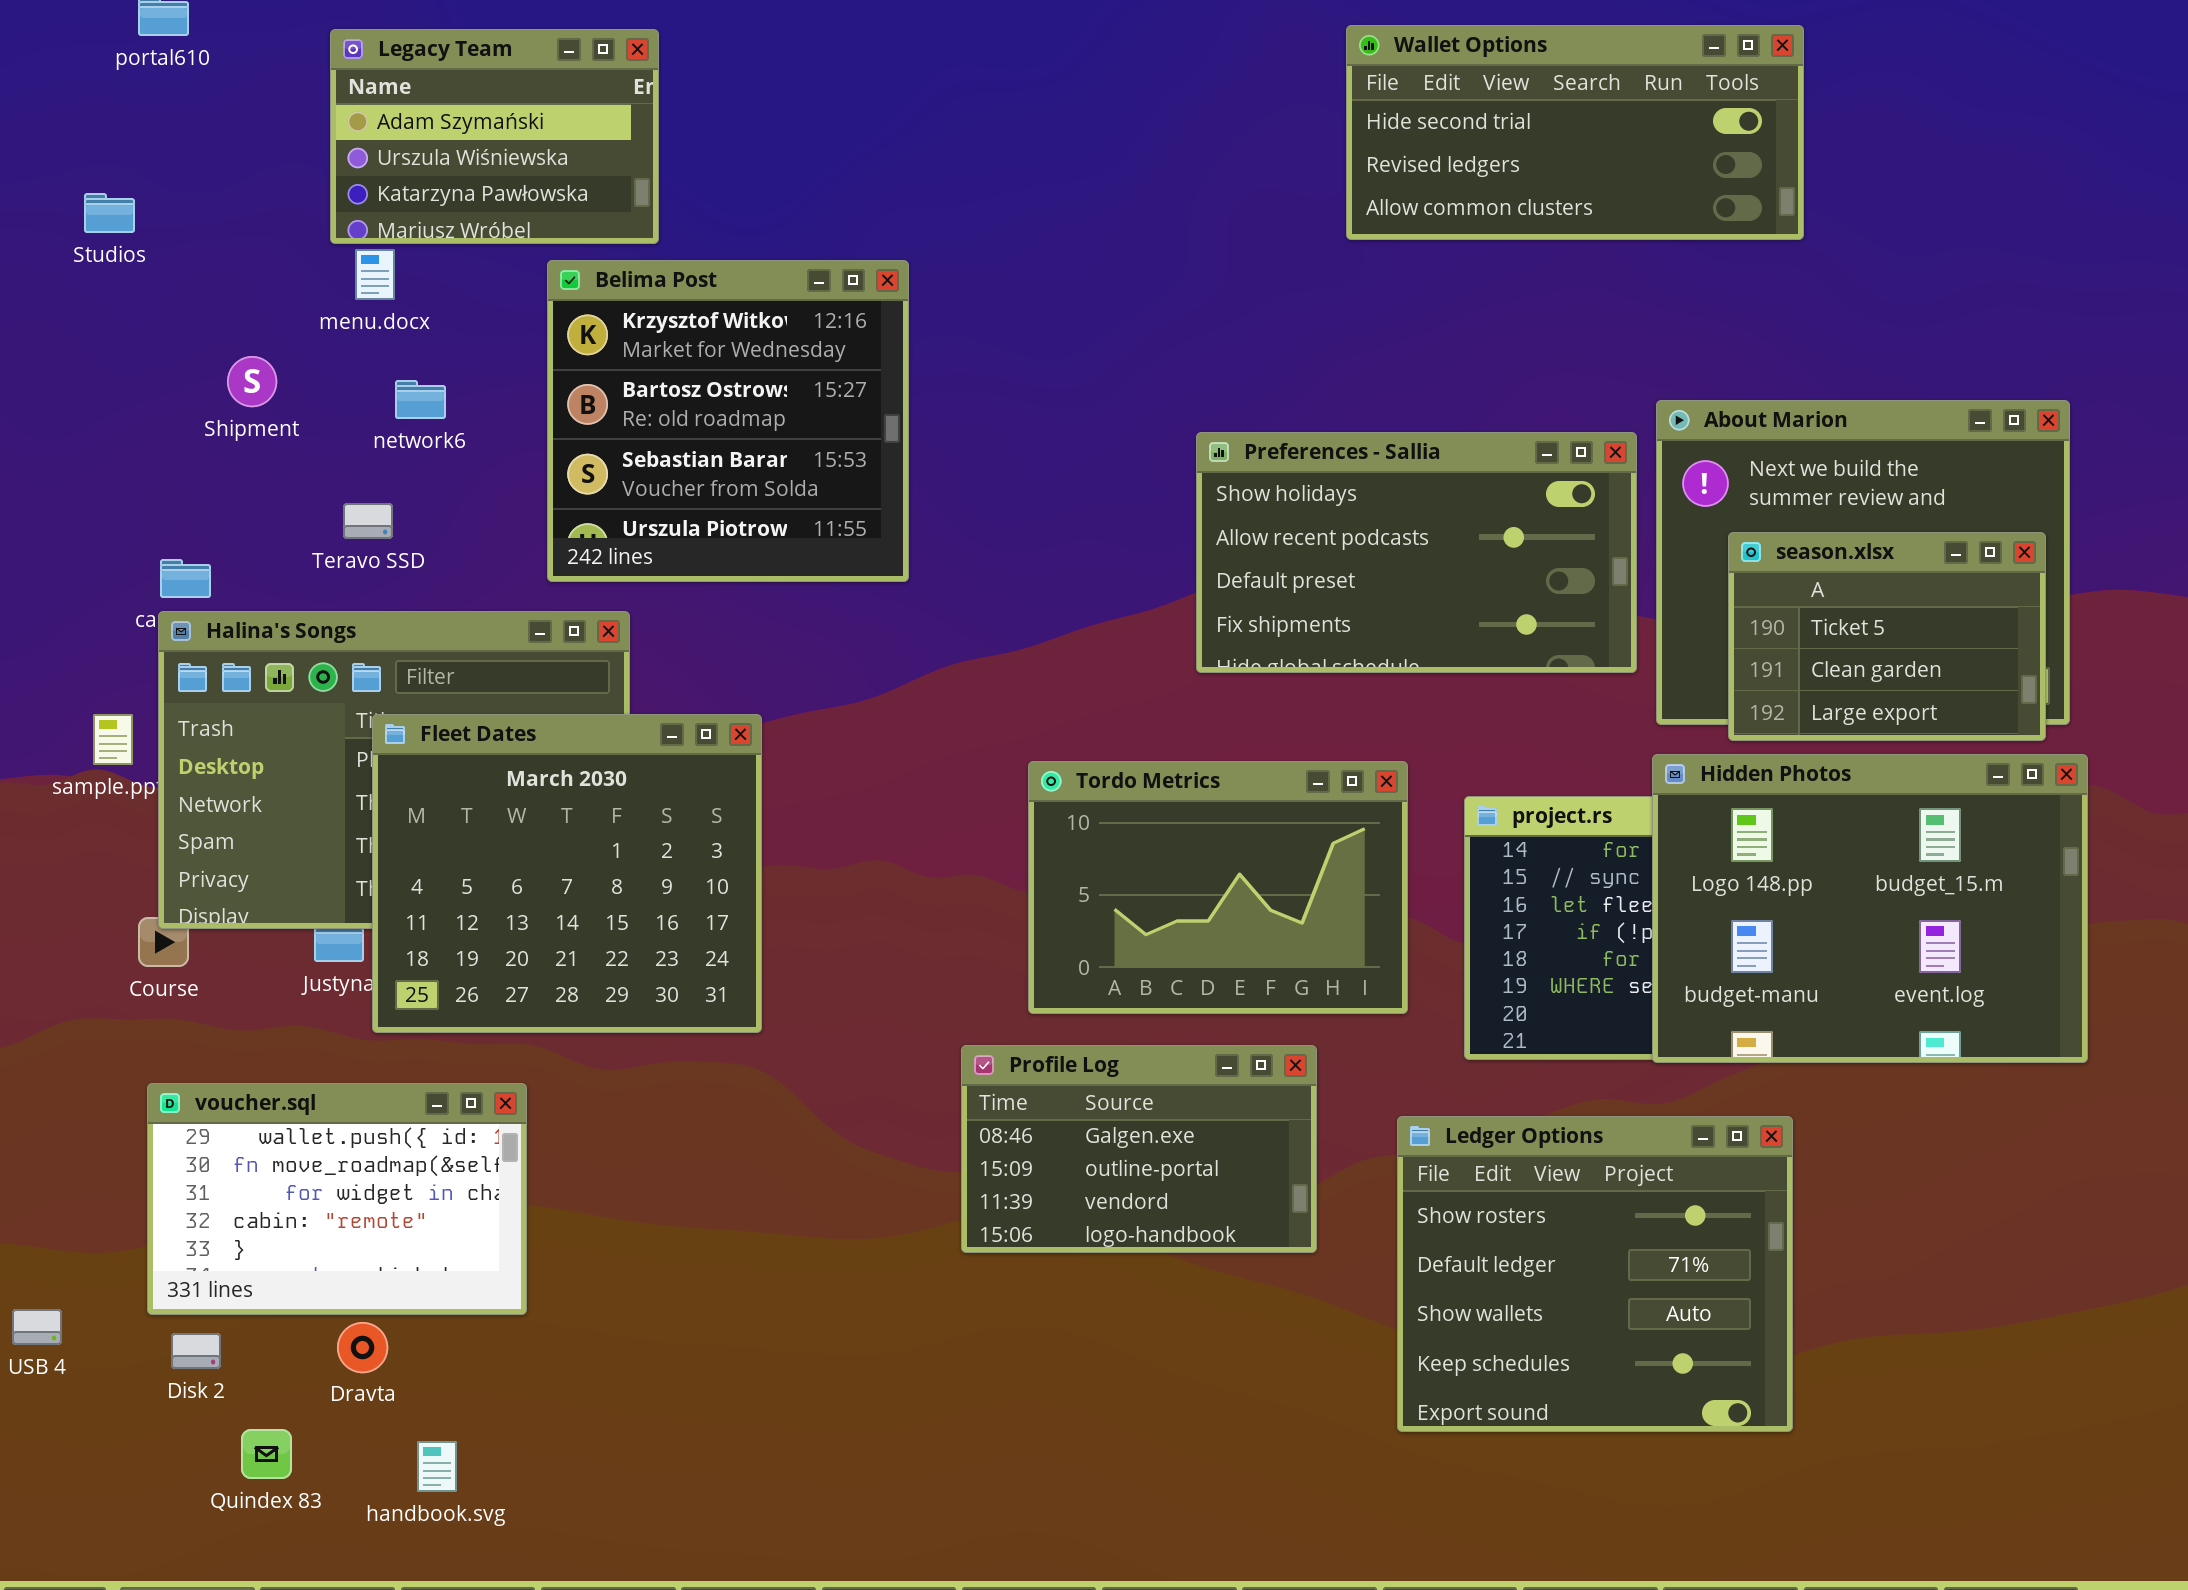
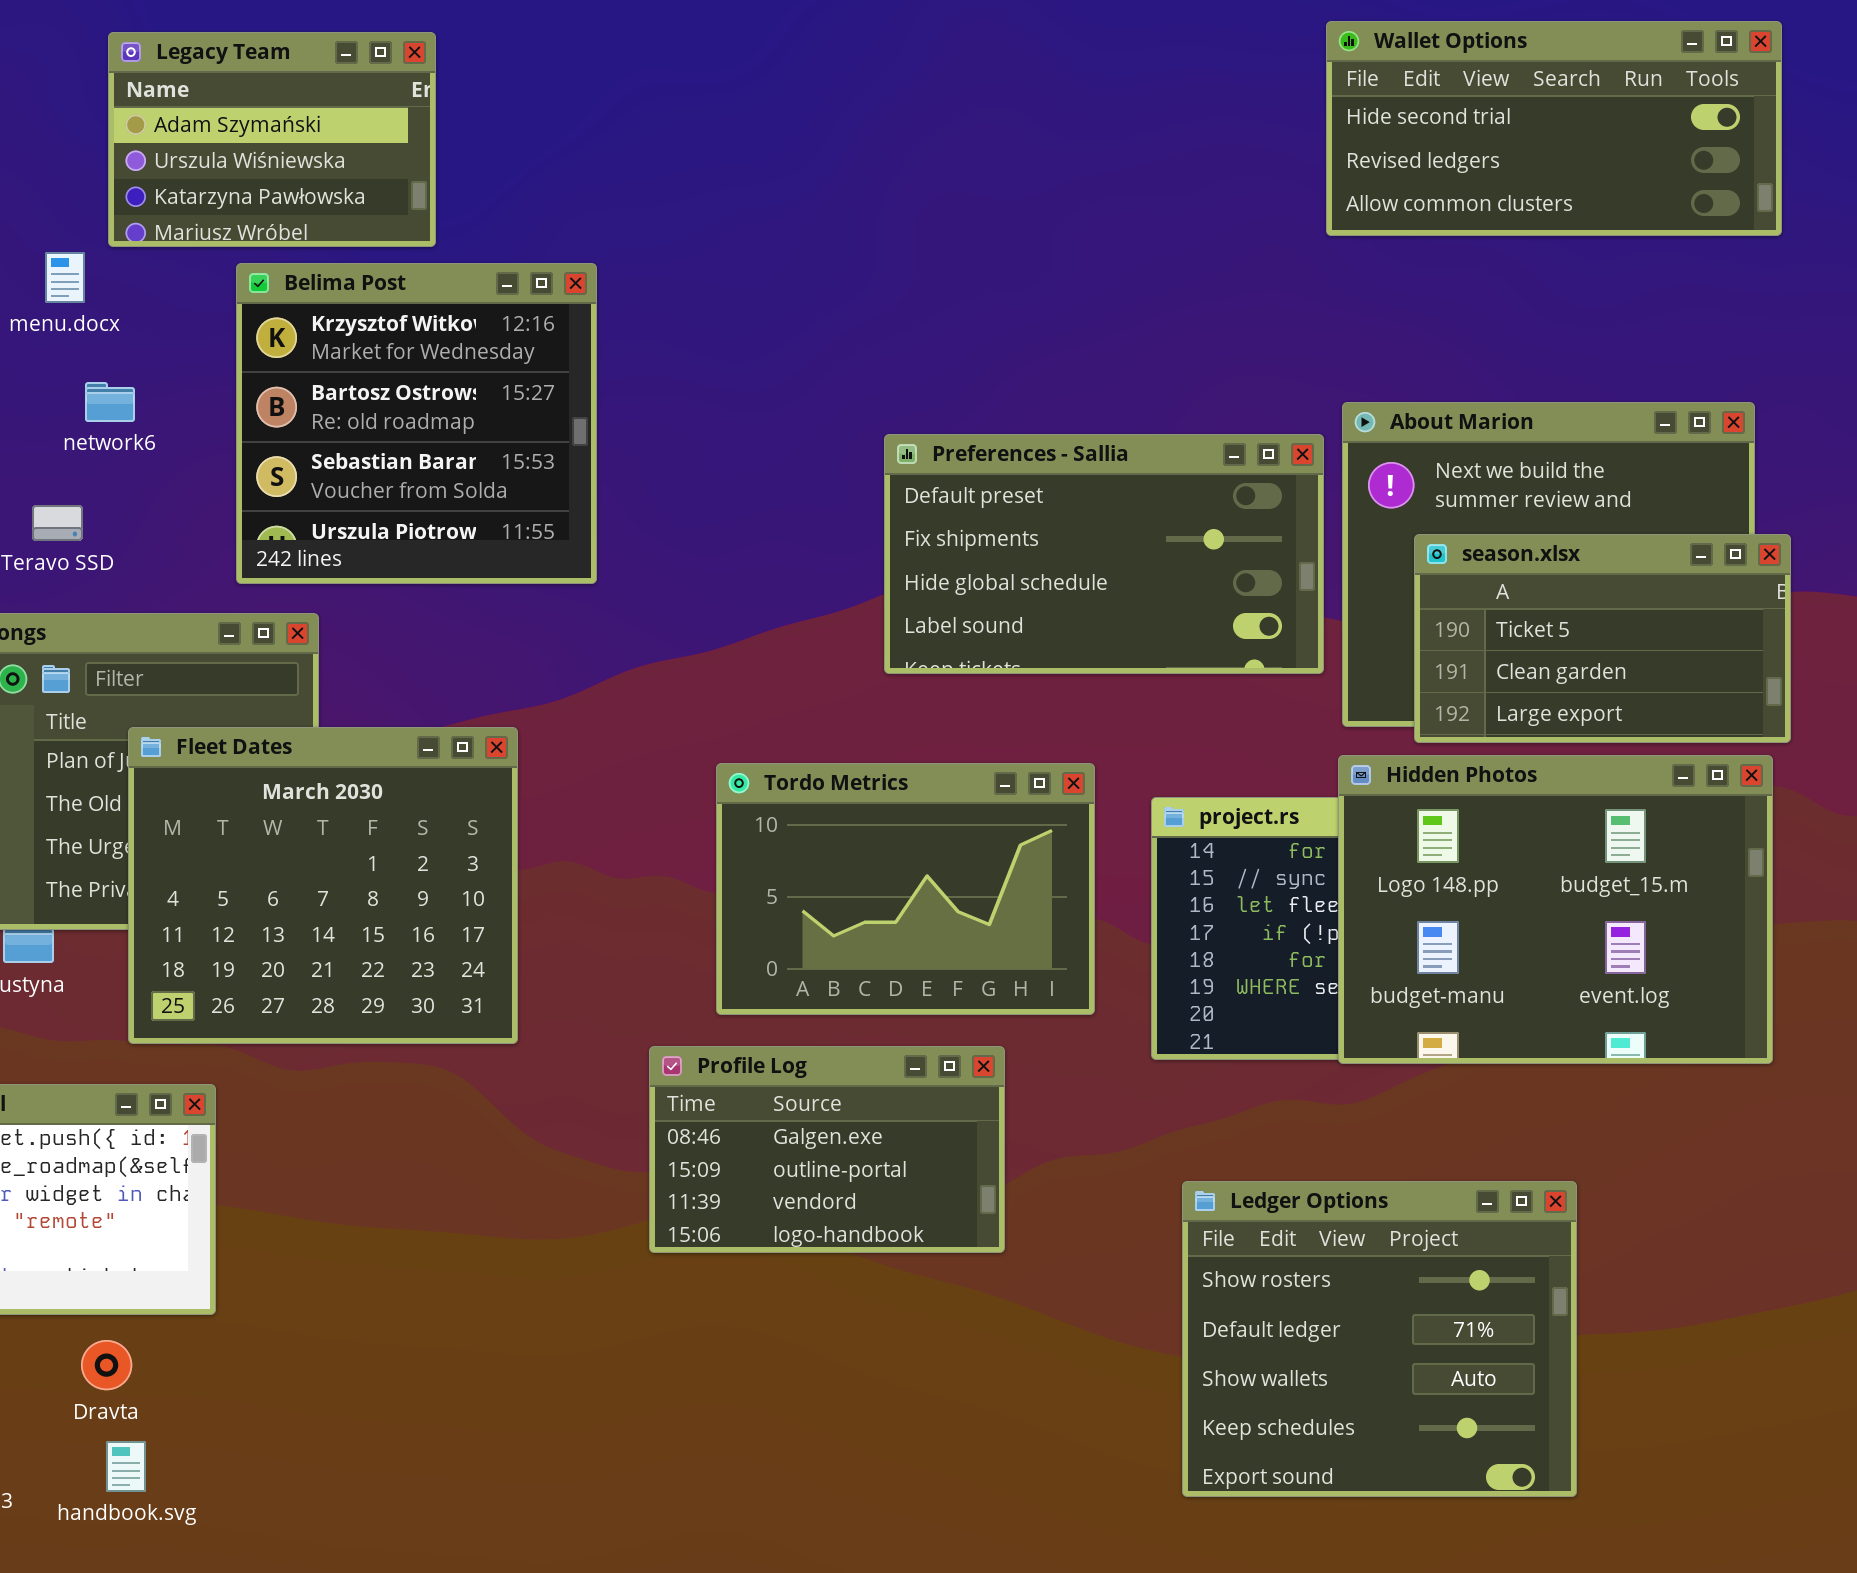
Wallet Options: [1346,25,1804,240] -> [1326,21,1782,236], moved
Legacy Team: [330,29,659,244] -> [108,32,436,247], moved
Preferences - Sallia: [1196,432,1637,673] -> [884,434,1324,674], scrolled down 2 rows
season.xlsx: [1728,532,2046,741] -> [1414,534,1791,743], resized
Fleet Dates: [372,714,762,1033] -> [128,727,518,1044], moved
Ledger Options: [1397,1116,1793,1432] -> [1182,1181,1577,1497], moved
Dravta: [337,1322,388,1373] -> [81,1340,132,1390], moved

